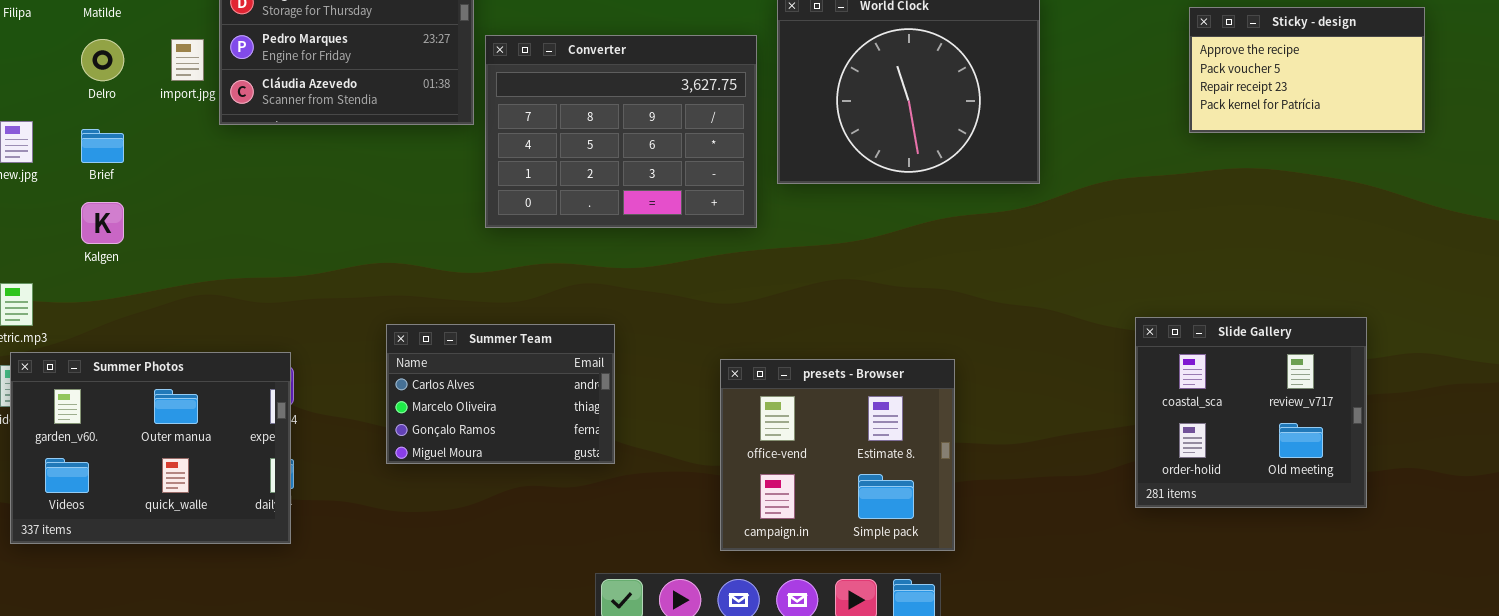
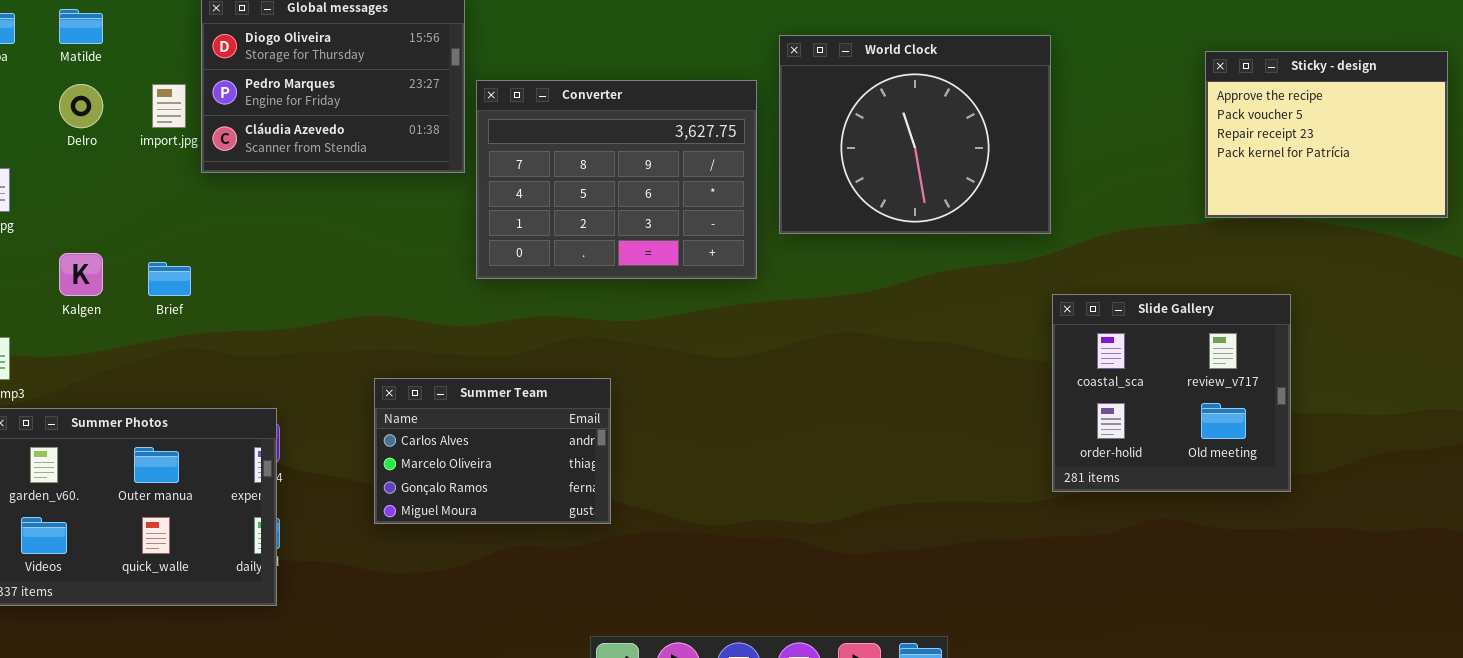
Sticky - design: [1189,7,1425,133] -> [1205,51,1448,218], resized
Brief: [81,129,124,163] -> [148,262,191,296], moved
Slide Gallery: [1135,317,1367,508] -> [1052,294,1291,492], moved
presets - Browser: [720,359,955,551] -> none, closed

